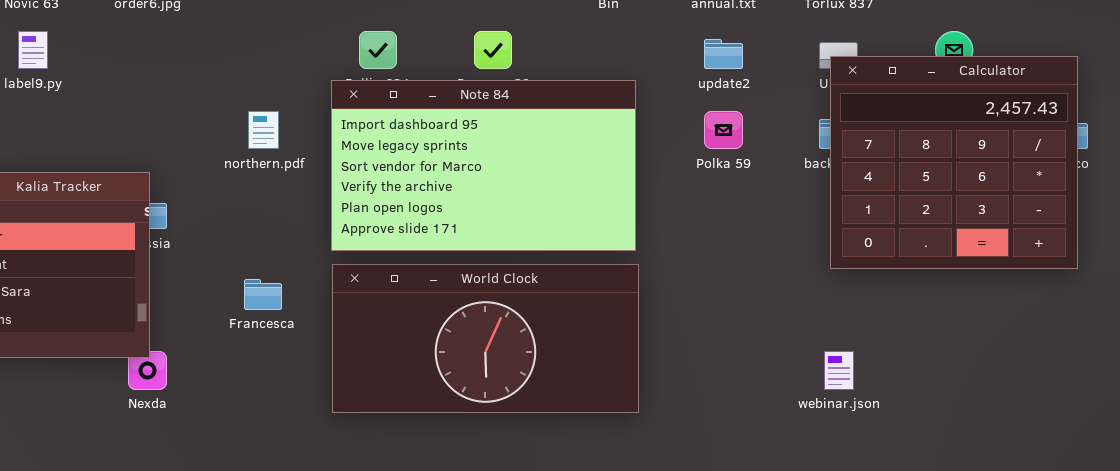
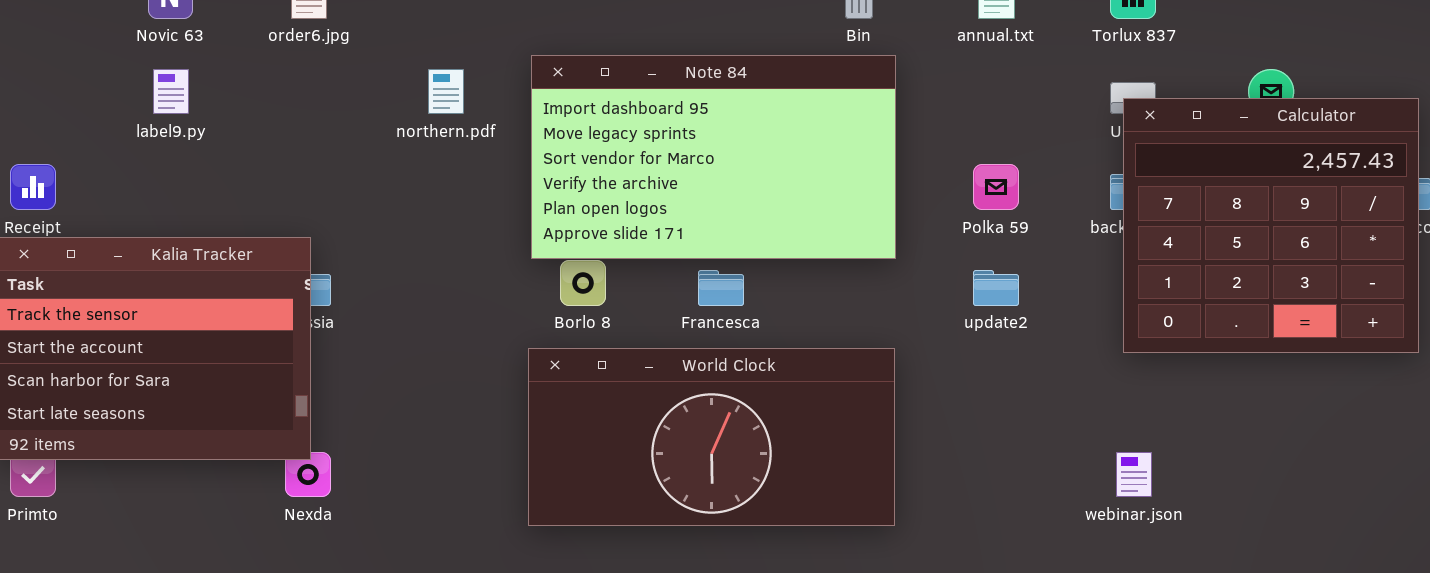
update2: [704,39,743,69] -> [973,270,1019,306], moved
Note 84: [331,80,636,251] -> [531,55,896,259], moved
northern.pdf: [248,111,279,149] -> [428,69,464,114], moved
Francesca: [244,279,282,310] -> [698,270,744,306], moved

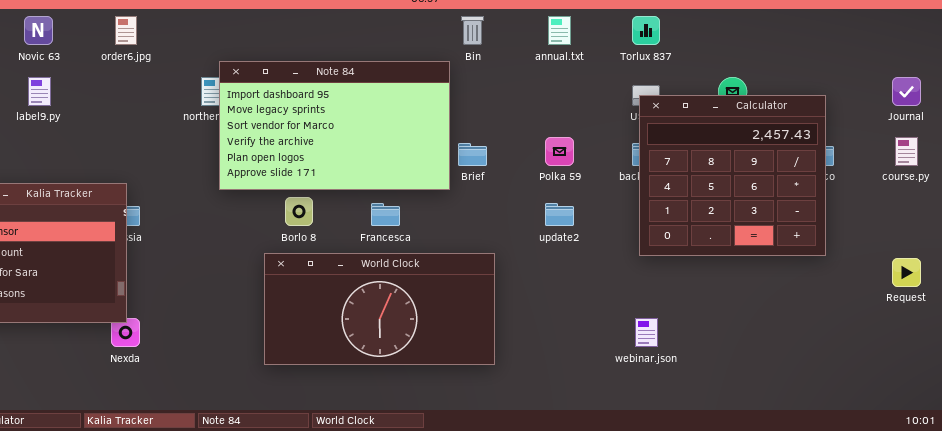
Note 84: [531,55,896,259] -> [219,61,450,190], moved

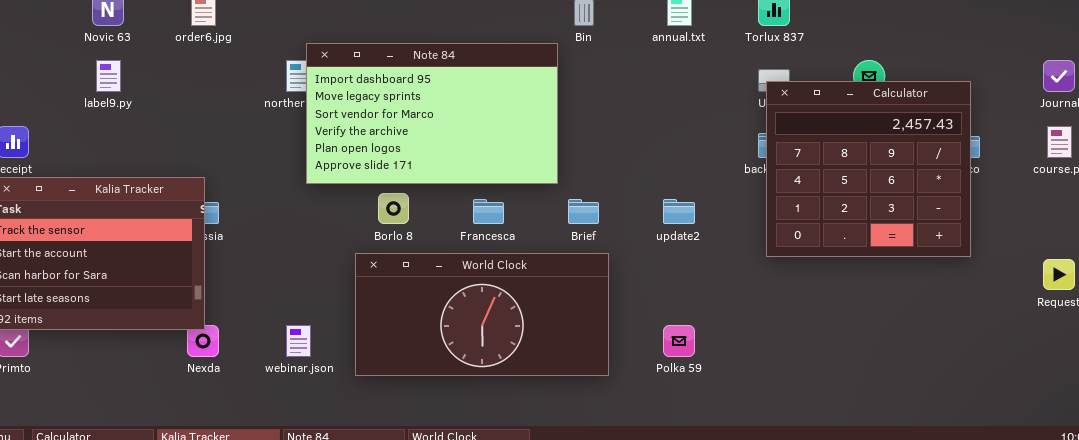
Polka 59: [545,137,574,166] -> [663,325,695,357], moved
Brief: [458,143,487,166] -> [568,199,599,224], moved
webinar.json: [635,318,658,347] -> [286,325,311,357], moved

